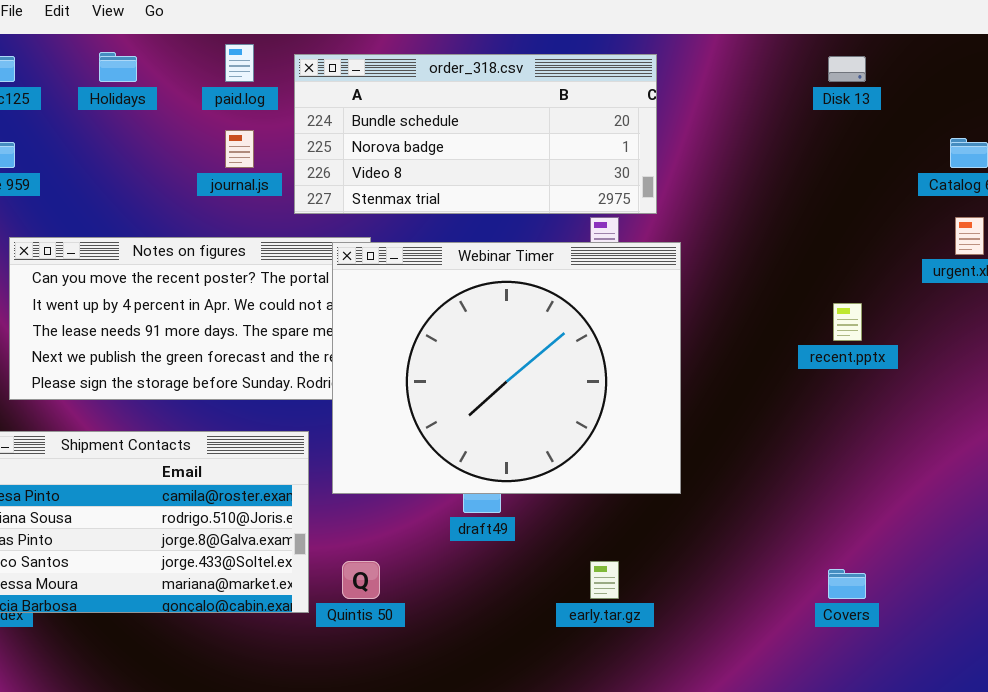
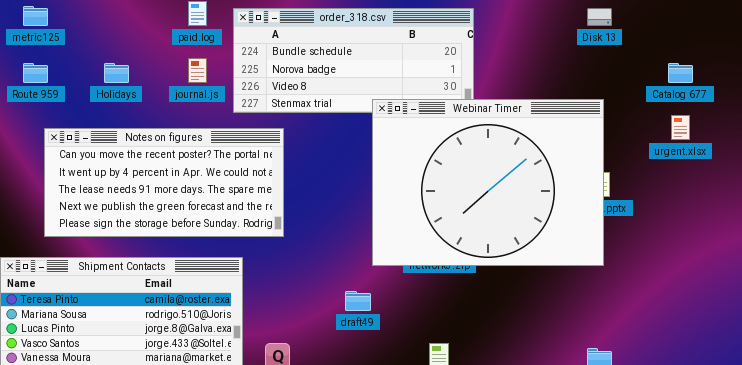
Holidays: [99,52,137,82] -> [104,63,129,83], moved
Webinar Timer: [332,242,681,494] -> [372,99,604,266], moved

